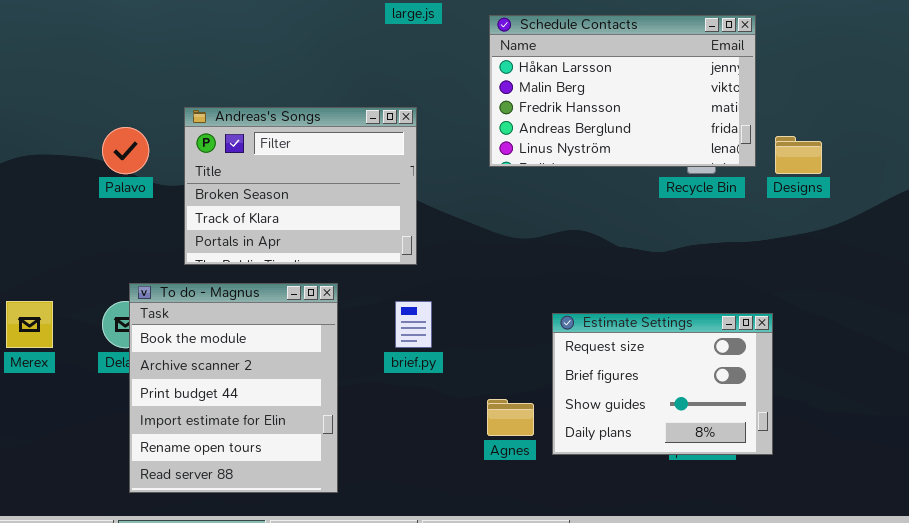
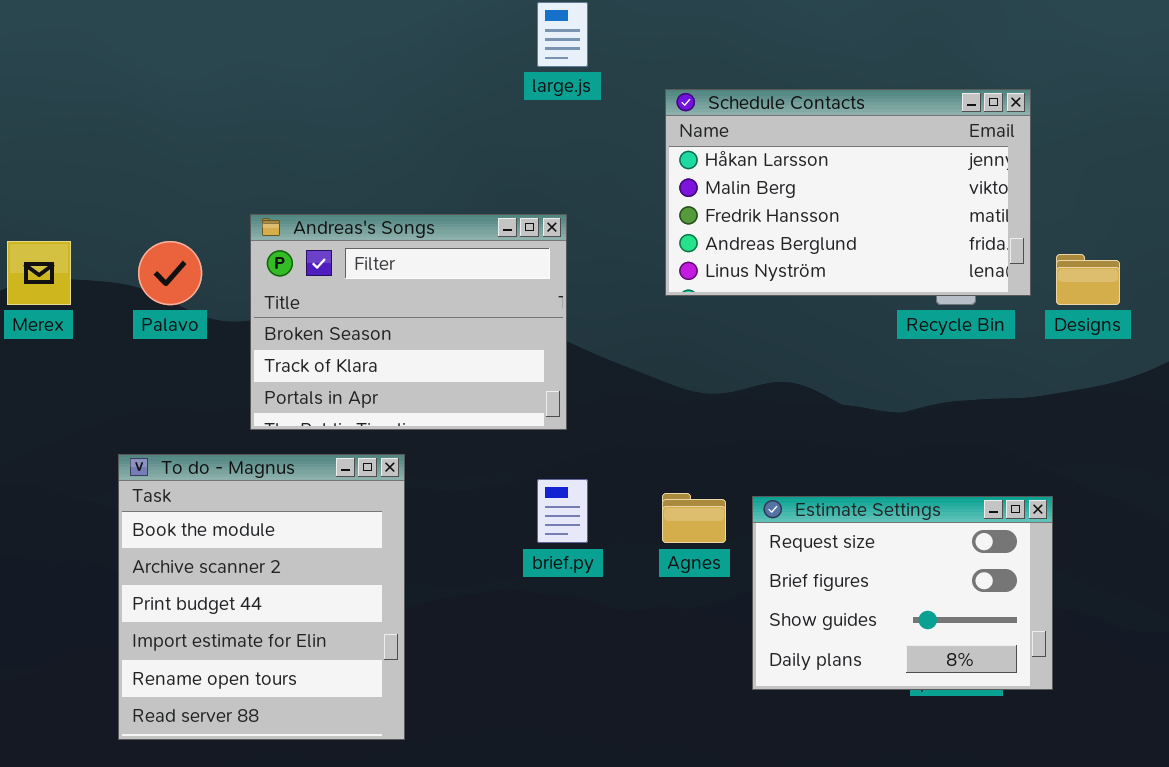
To do - Magnus: [129,283,338,493] -> [118,454,405,740], moved
Merex: [6,301,53,348] -> [7,241,71,305], moved
Agnes: [487,399,534,436] -> [662,493,726,543], moved

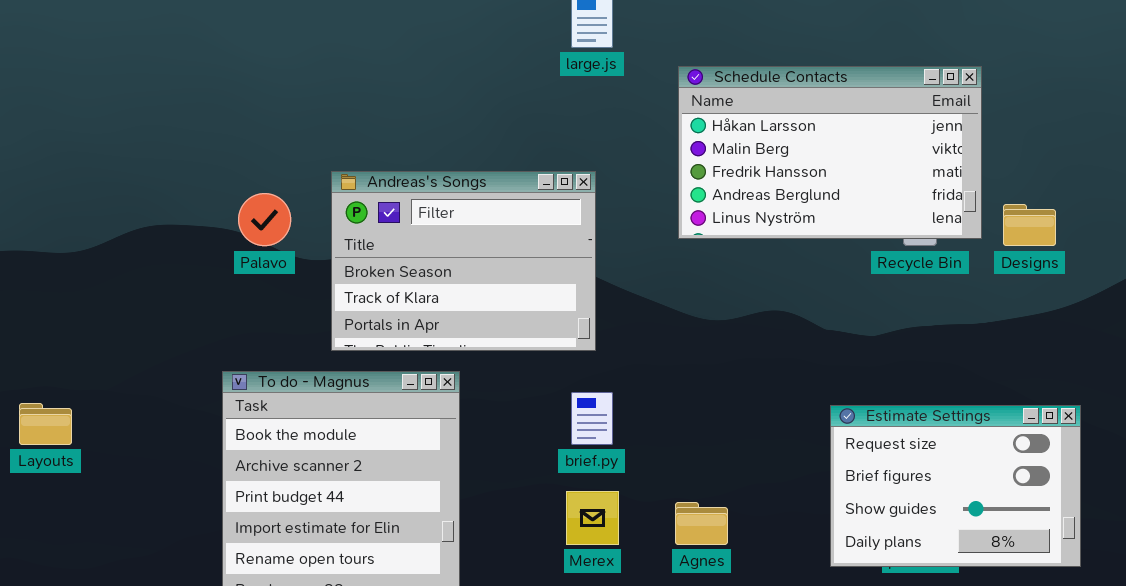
Merex: [7,241,71,305] -> [566,491,619,545], moved
Agnes: [662,493,726,543] -> [675,502,728,545], moved
Estimate Settings: [752,496,1053,690] -> [830,405,1081,567], moved

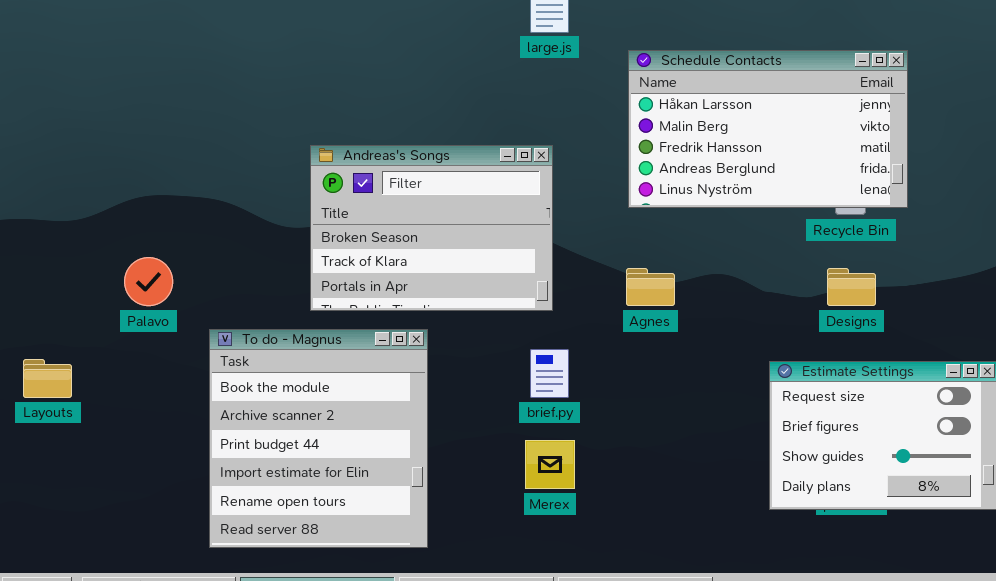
Palavo: [238,193,291,246] -> [124,257,173,306], moved
Designs: [1003,204,1056,246] -> [827,268,876,306], moved
Agnes: [675,502,728,545] -> [626,268,675,306], moved

